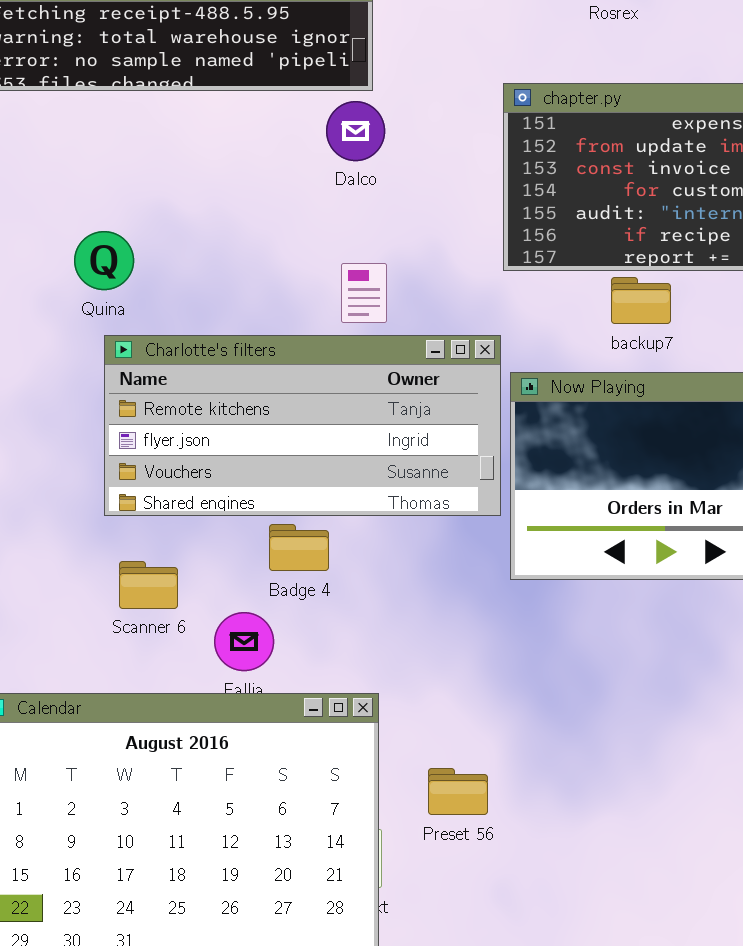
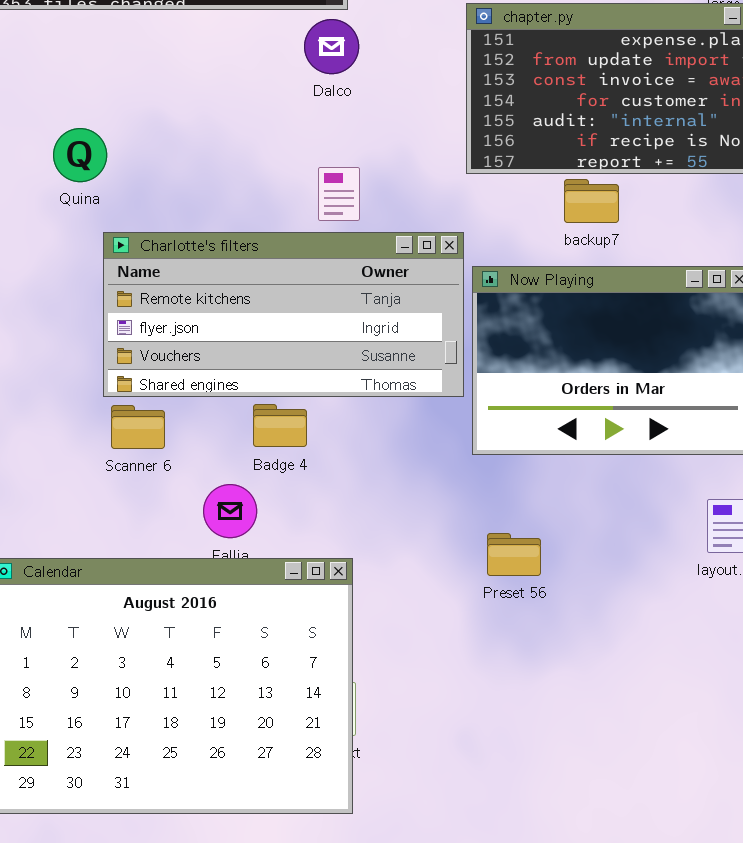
Quina: [74,231,134,290] -> [53,128,107,182], moved
Scanner 6: [119,561,178,609] -> [111,405,165,449], moved
Preset 56: [428,768,488,815] -> [487,533,541,576], moved

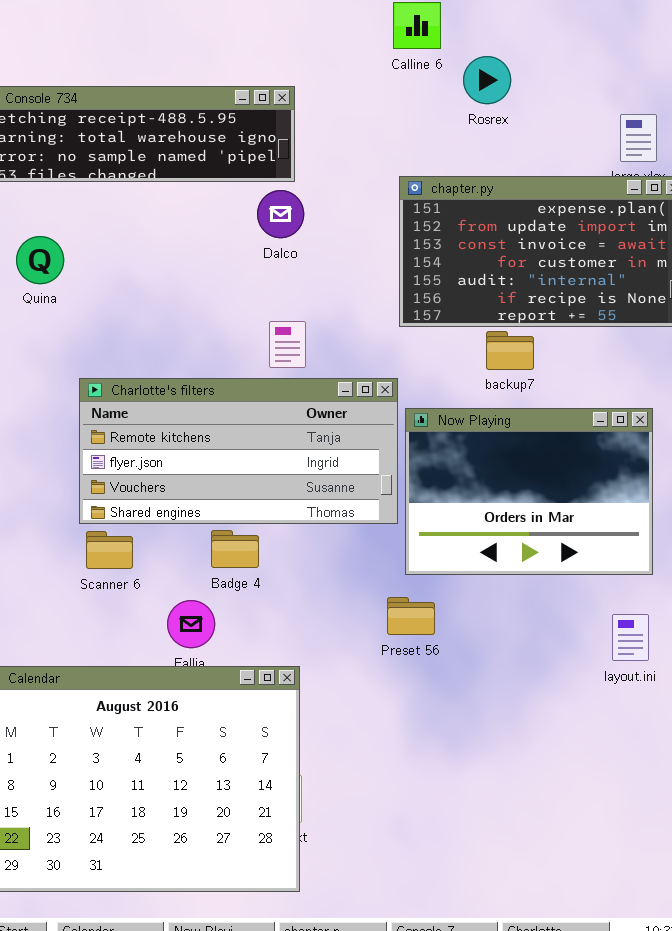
Quina: [53,128,107,182] -> [16,236,64,284], moved
Preset 56: [487,533,541,576] -> [387,597,435,635], moved

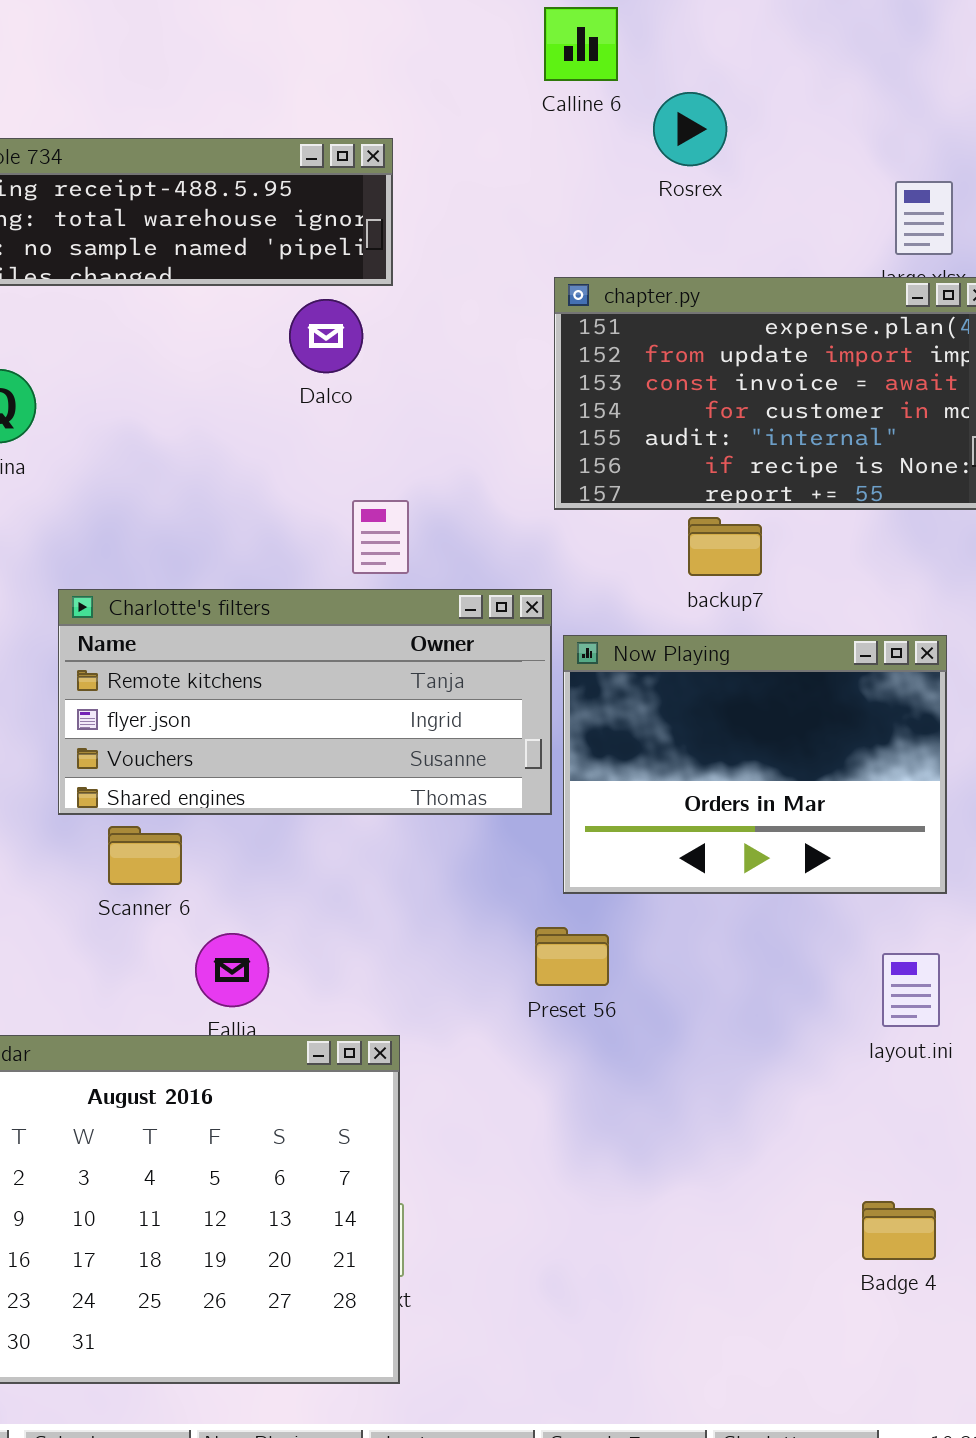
Dalco: [257,190,304,238] -> [289,299,363,373], moved
Badge 4: [211,530,259,568] -> [862,1201,936,1260], moved
Scanner 6: [86,531,133,569] -> [108,826,182,885], moved

